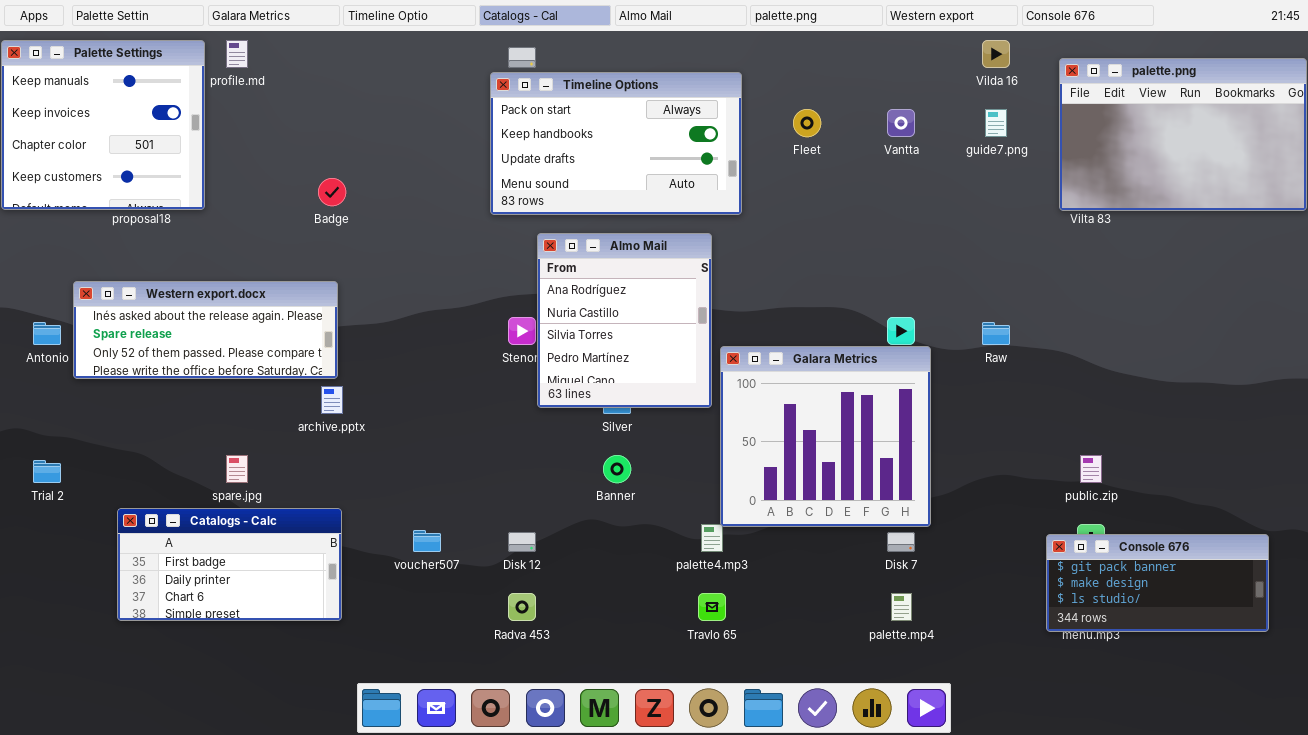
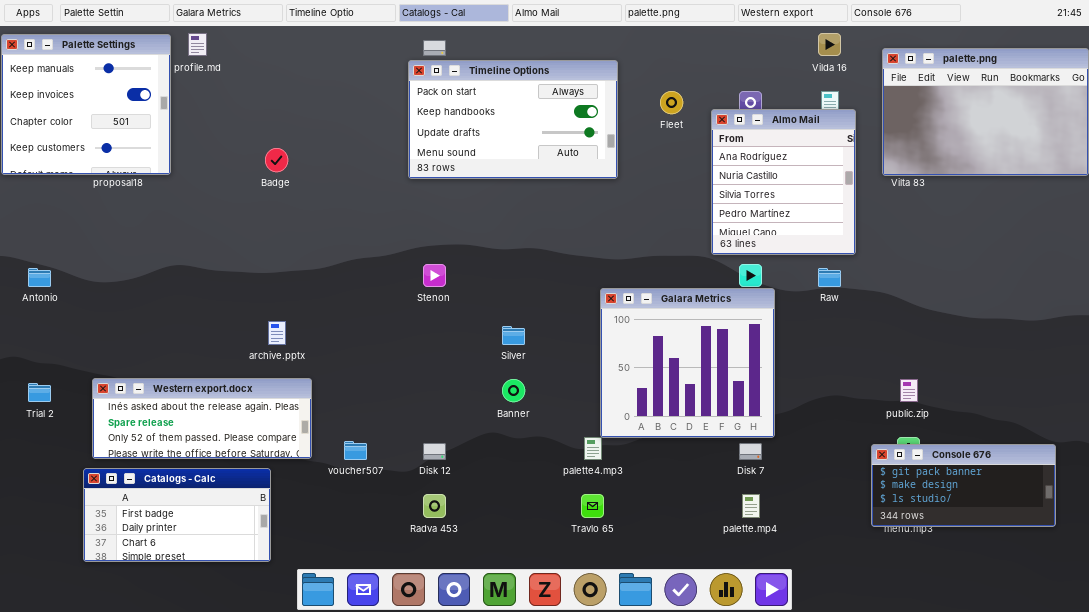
Almo Mail: [537,233,712,408] -> [711,109,856,255], moved
Western export.docx: [73,281,338,379] -> [92,378,312,459], moved
Catalogs - Calc: [117,508,342,621] -> [83,468,271,562], moved

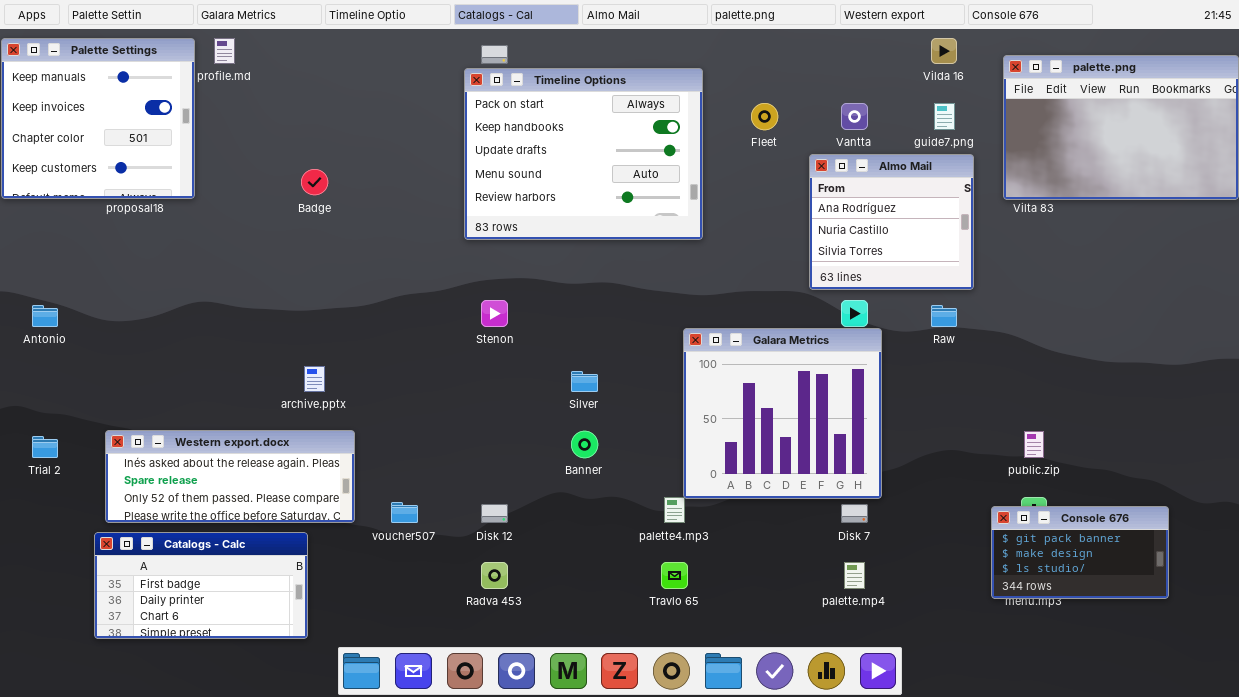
Timeline Options: [408,60,618,179] -> [464,68,703,240], resized
Almo Mail: [711,109,856,255] -> [809,154,974,290], resized
Console 676: [871,444,1056,527] -> [991,506,1169,599], resized

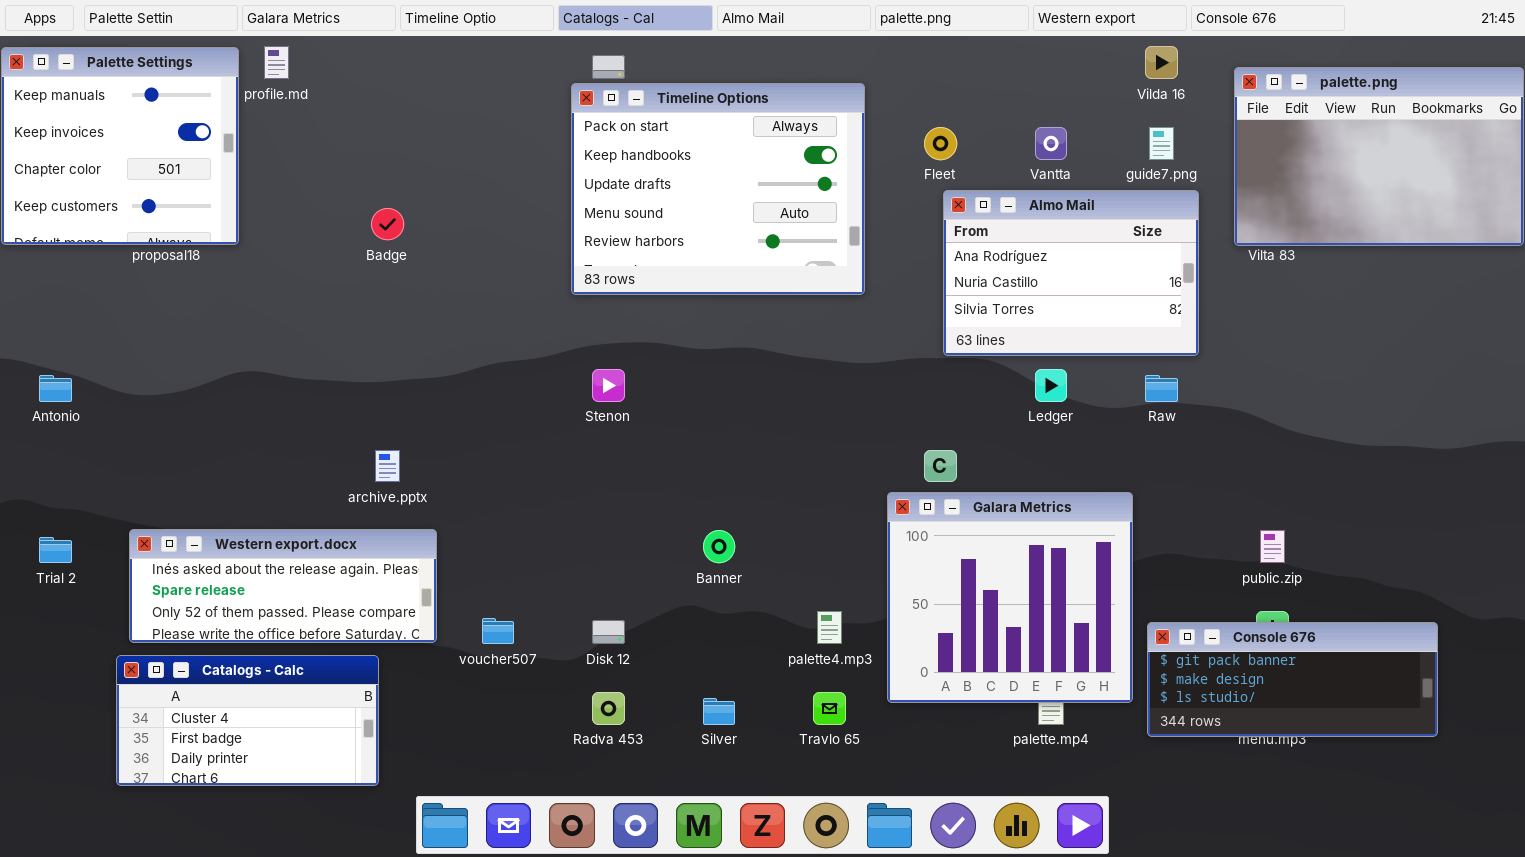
Almo Mail: [809,154,974,290] -> [943,190,1199,356], resized
Galara Metrics: [683,328,882,499] -> [887,492,1133,703], moved
Silver: [571,371,598,392] -> [703,698,735,725], moved
Console 676: [991,506,1169,599] -> [1147,622,1438,737], resized
Catalogs - Calc: [94,532,308,639] -> [116,655,379,786], scrolled up 1 row

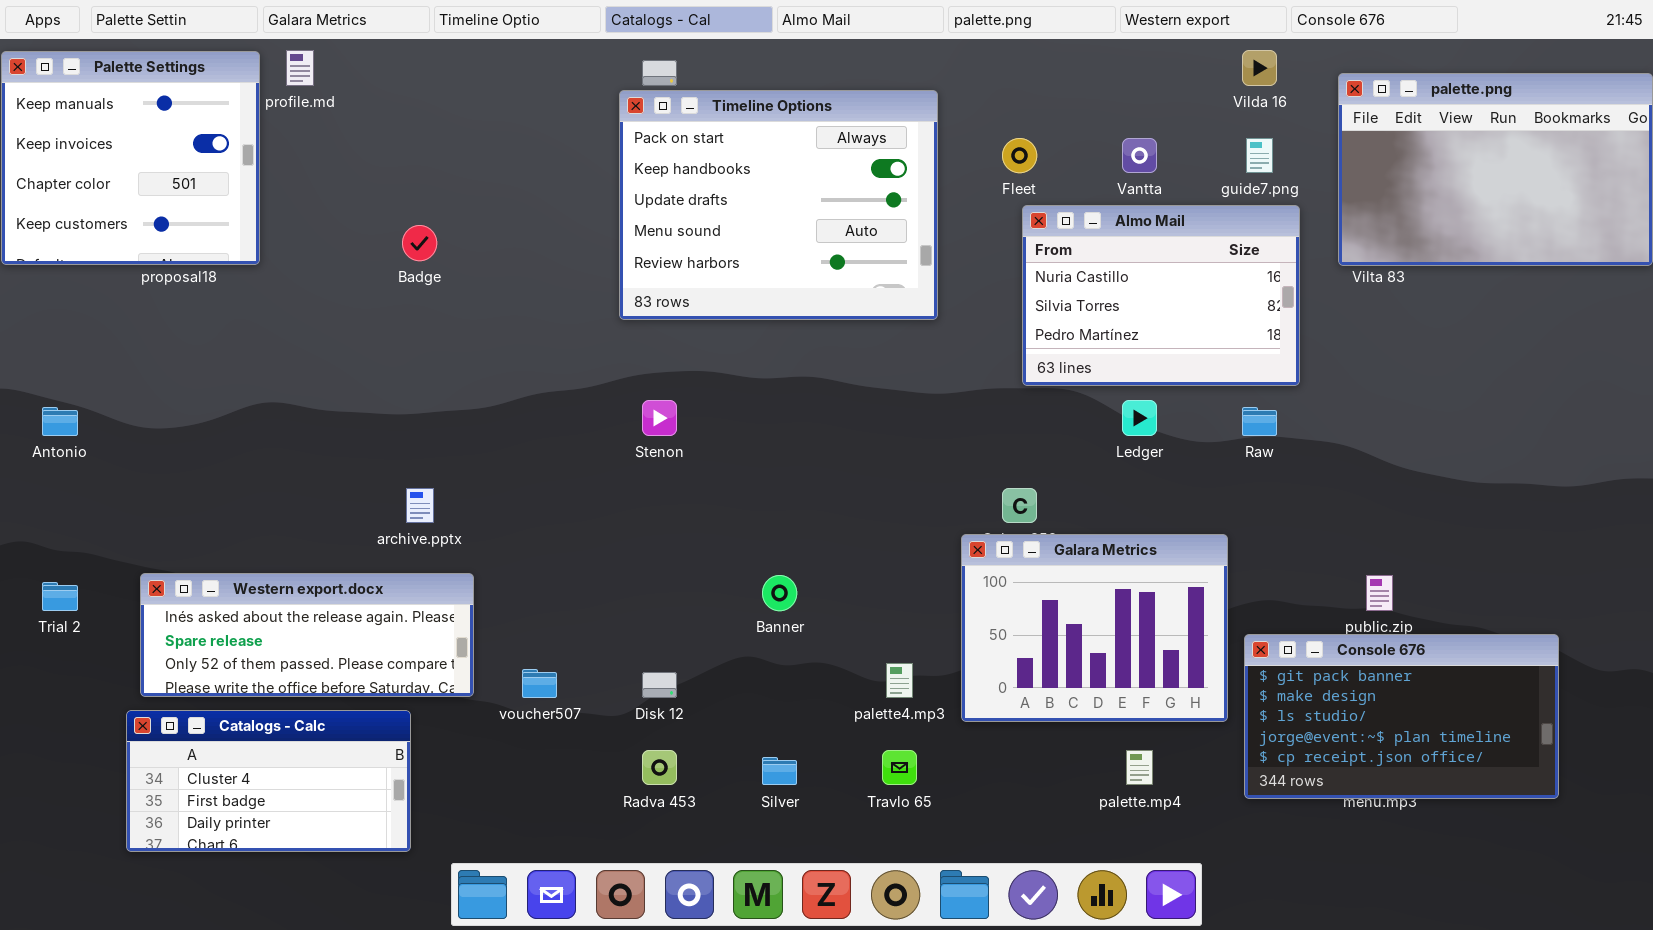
Almo Mail: [943,190,1199,356] -> [1022,205,1300,386], scrolled down 1 row
Galara Metrics: [887,492,1133,703] -> [961,534,1228,722], resized
Console 676: [1147,622,1438,737] -> [1244,634,1559,799], resized

